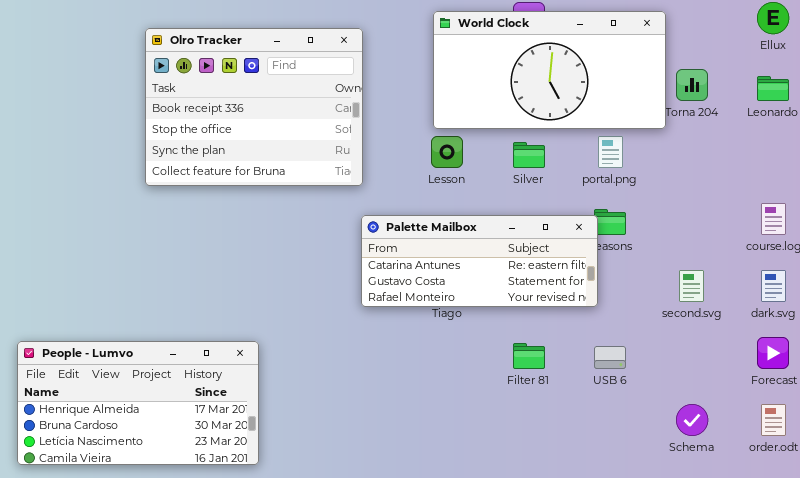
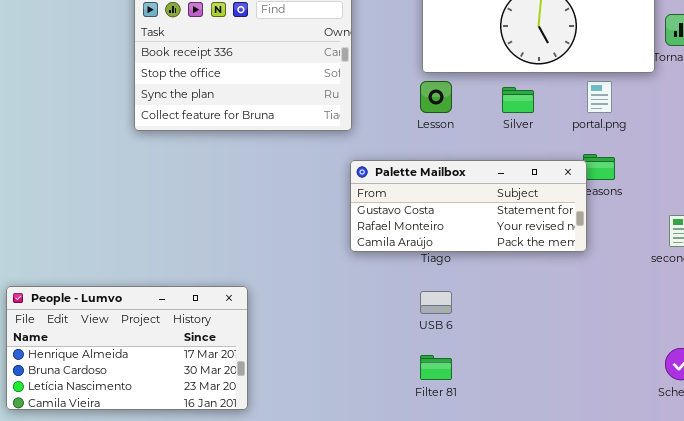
Palette Mailbox: [361,215,598,307] -> [350,160,587,252], scrolled down 1 row
Filter 81: [513,343,545,369] -> [420,355,452,380], moved
USB 6: [594,346,626,369] -> [420,291,452,314], moved

